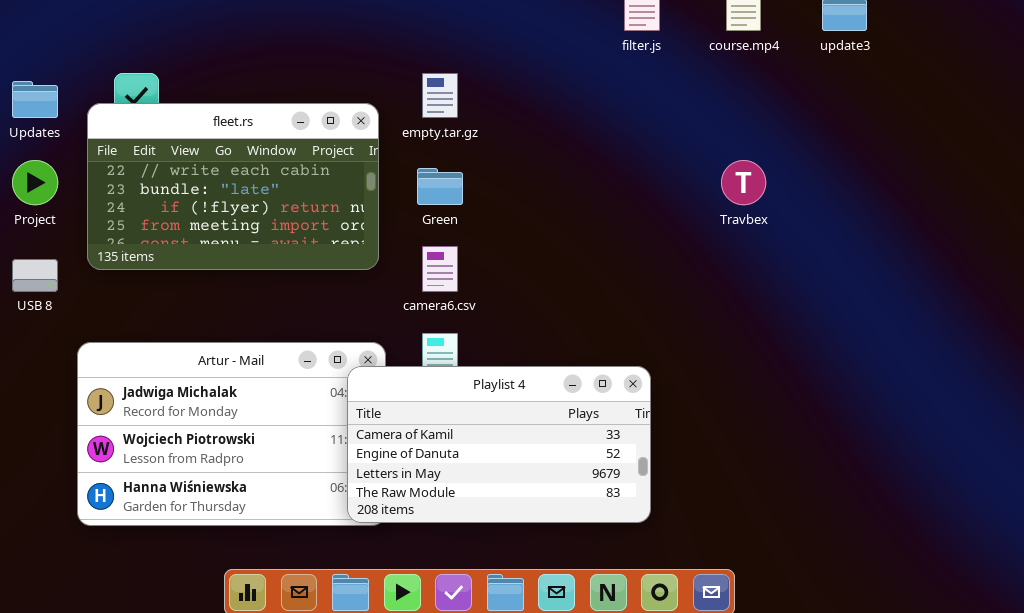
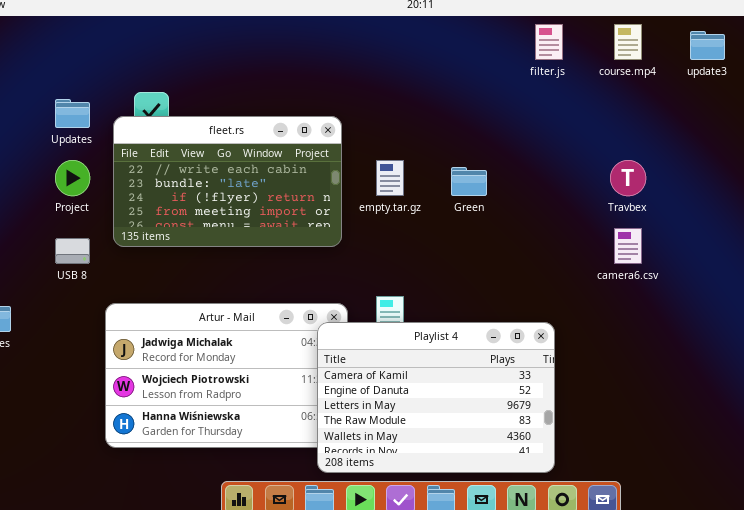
empty.tar.gz: [422,73,458,118] -> [376,160,404,196], moved
Green: [417,168,463,205] -> [451,167,487,196], moved
camera6.csv: [422,246,458,292] -> [614,228,642,264], moved
Playlist 4: [347,366,651,523] -> [317,322,555,473], resized

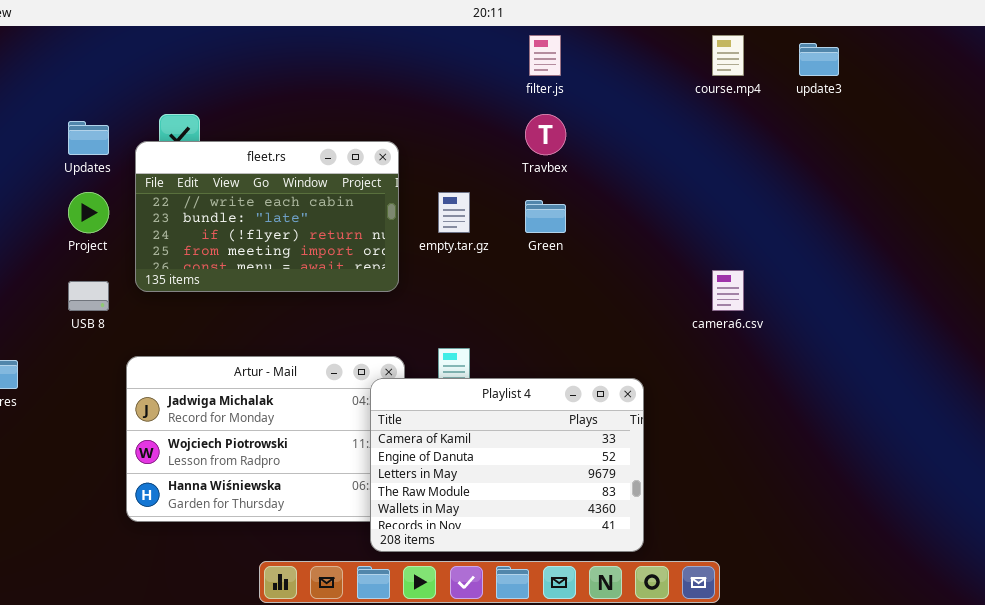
filter.js: [535,24,563,60] -> [529,35,561,76], moved
Travbex: [610,160,646,196] -> [525,114,566,155], moved

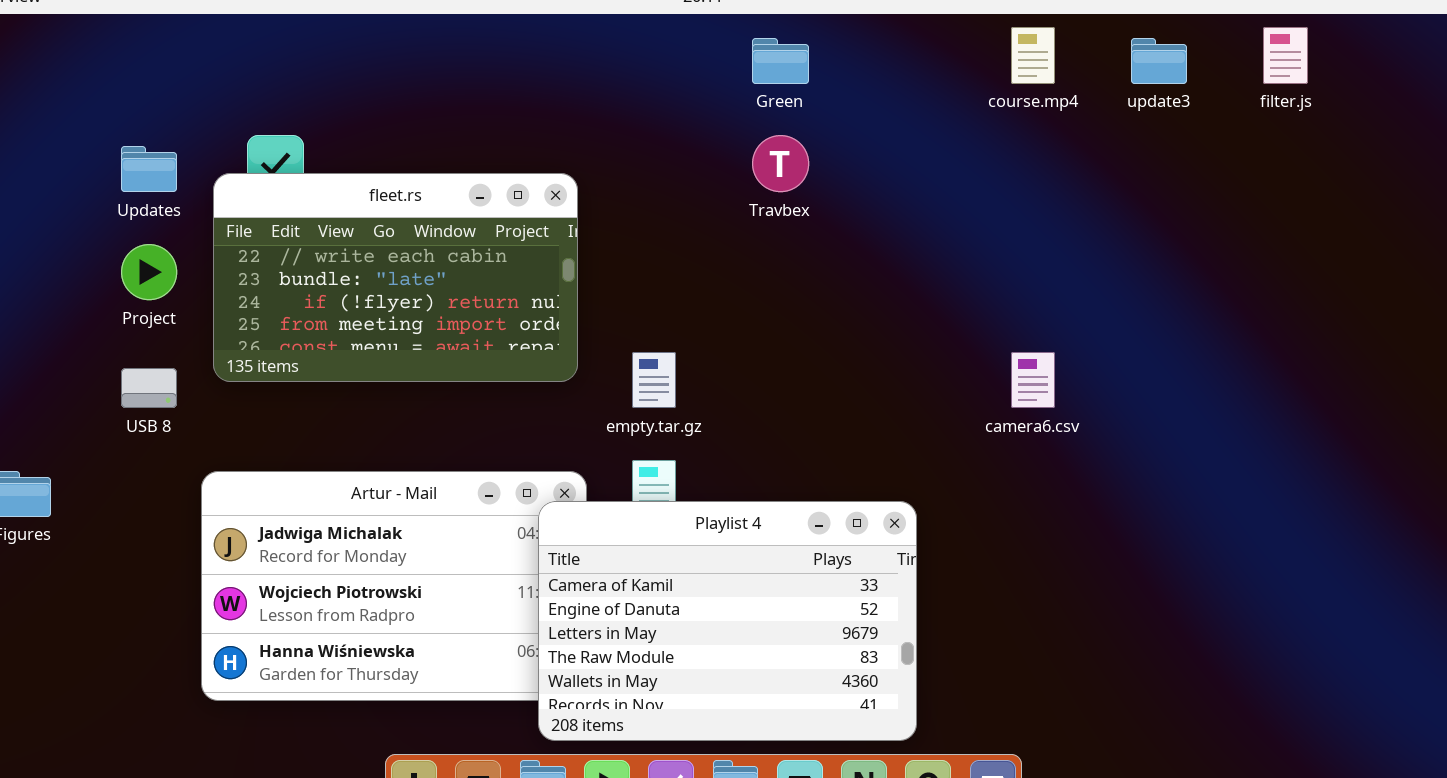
filter.js: [529,35,561,76] -> [1263,27,1308,84], moved
empty.tar.gz: [438,192,470,233] -> [632,352,676,408], moved
Green: [525,200,566,233] -> [752,38,809,84], moved

